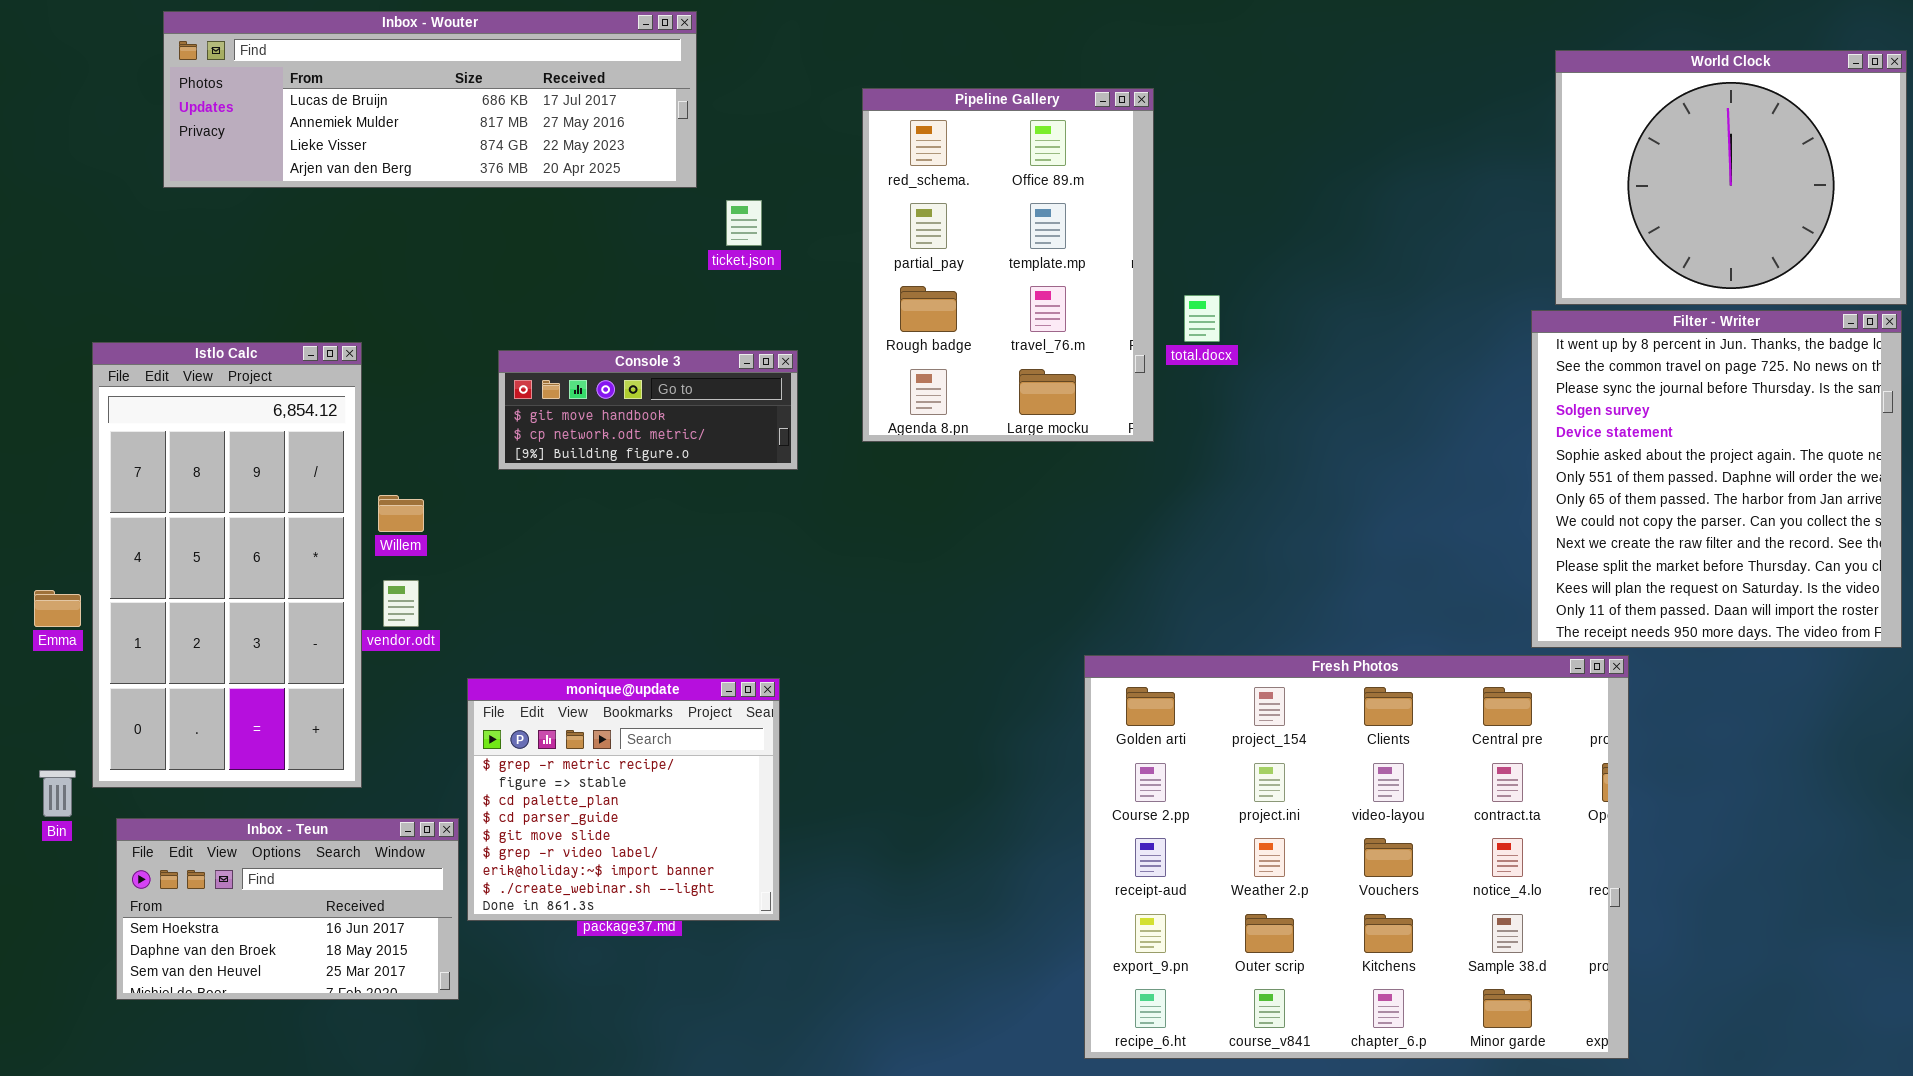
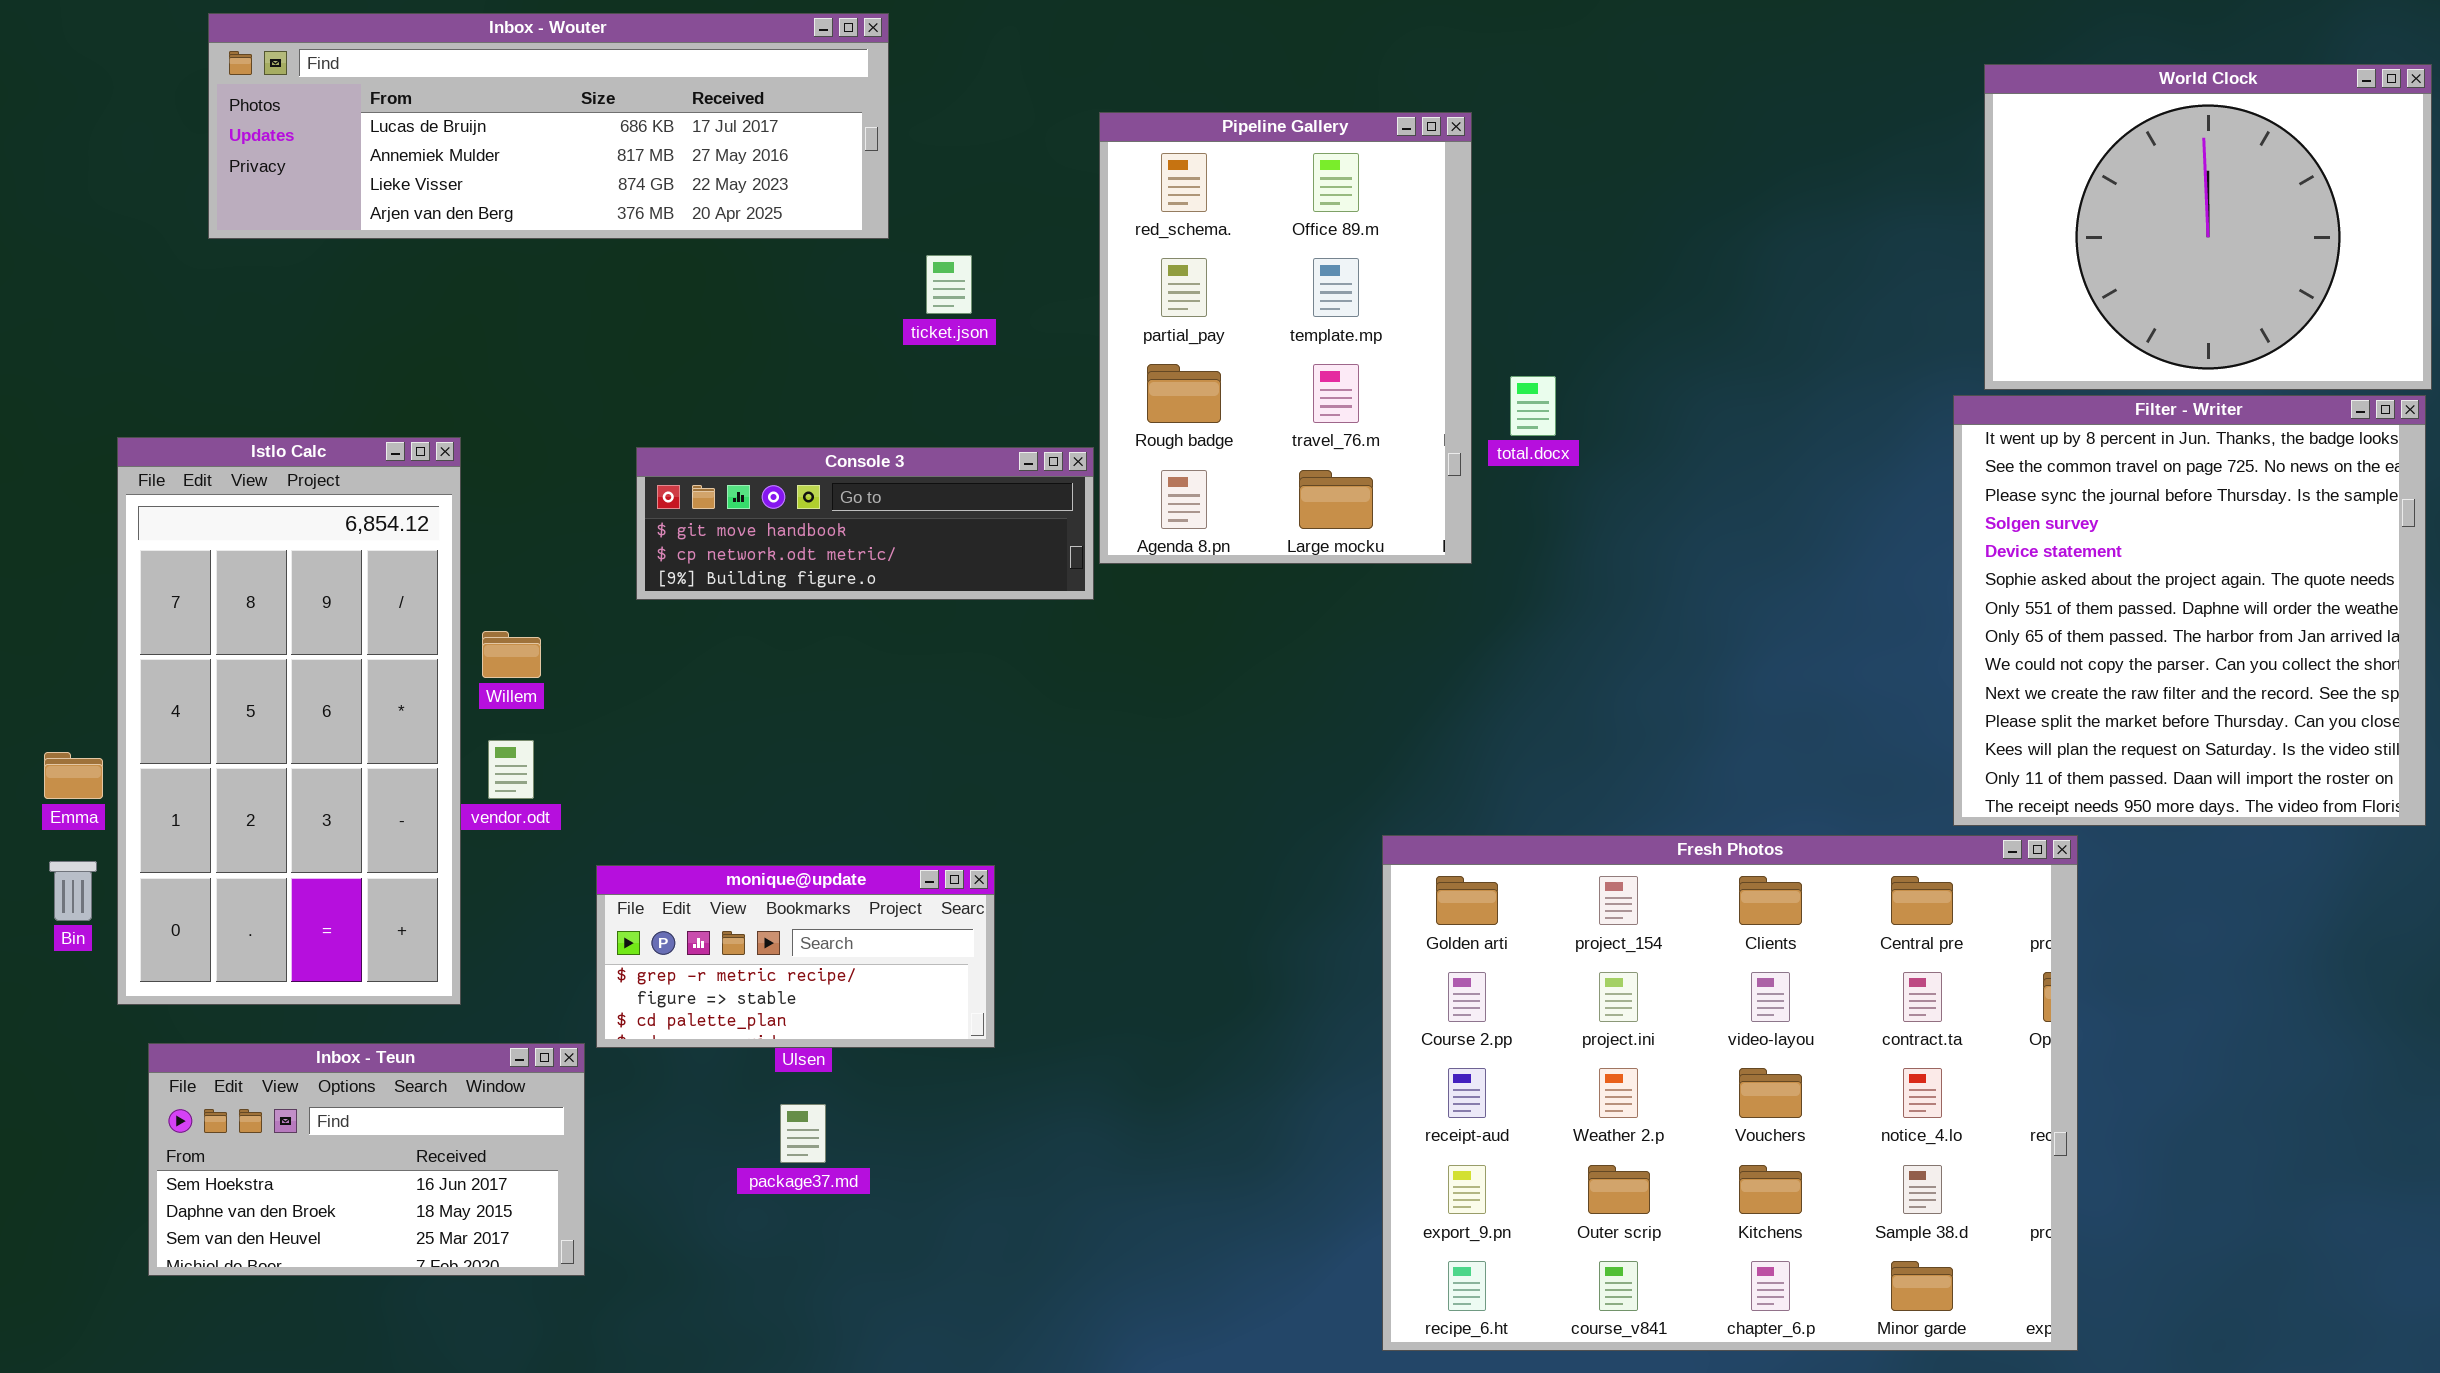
Console 3: [498,350,798,470] -> [636,447,1094,600], resized
monique@update: [467,678,780,921] -> [596,865,995,1048], resized
Bin: [39,770,76,817] -> [49,861,97,921], moved

